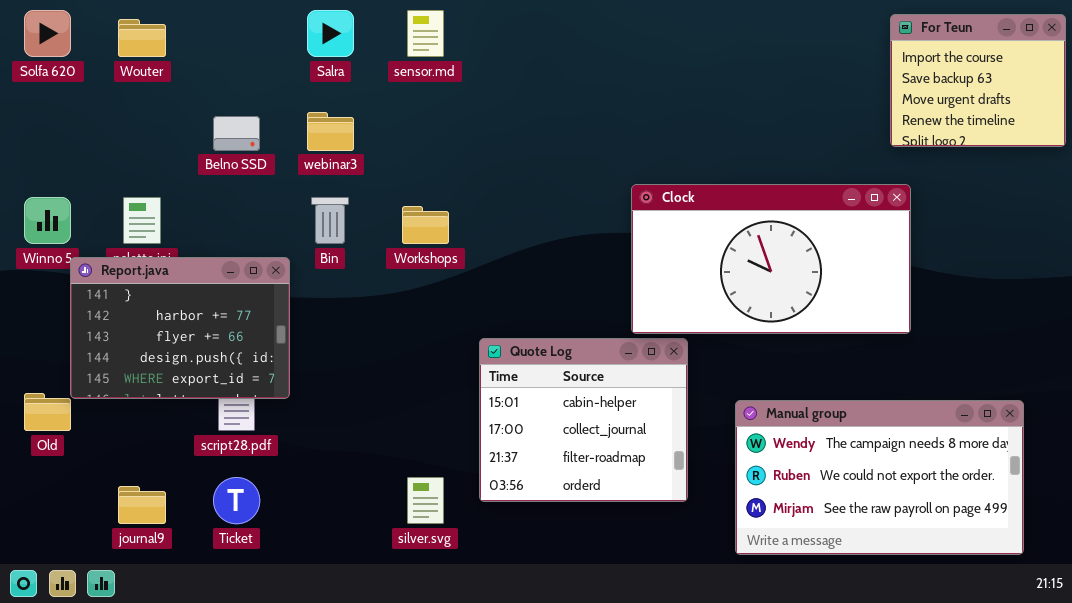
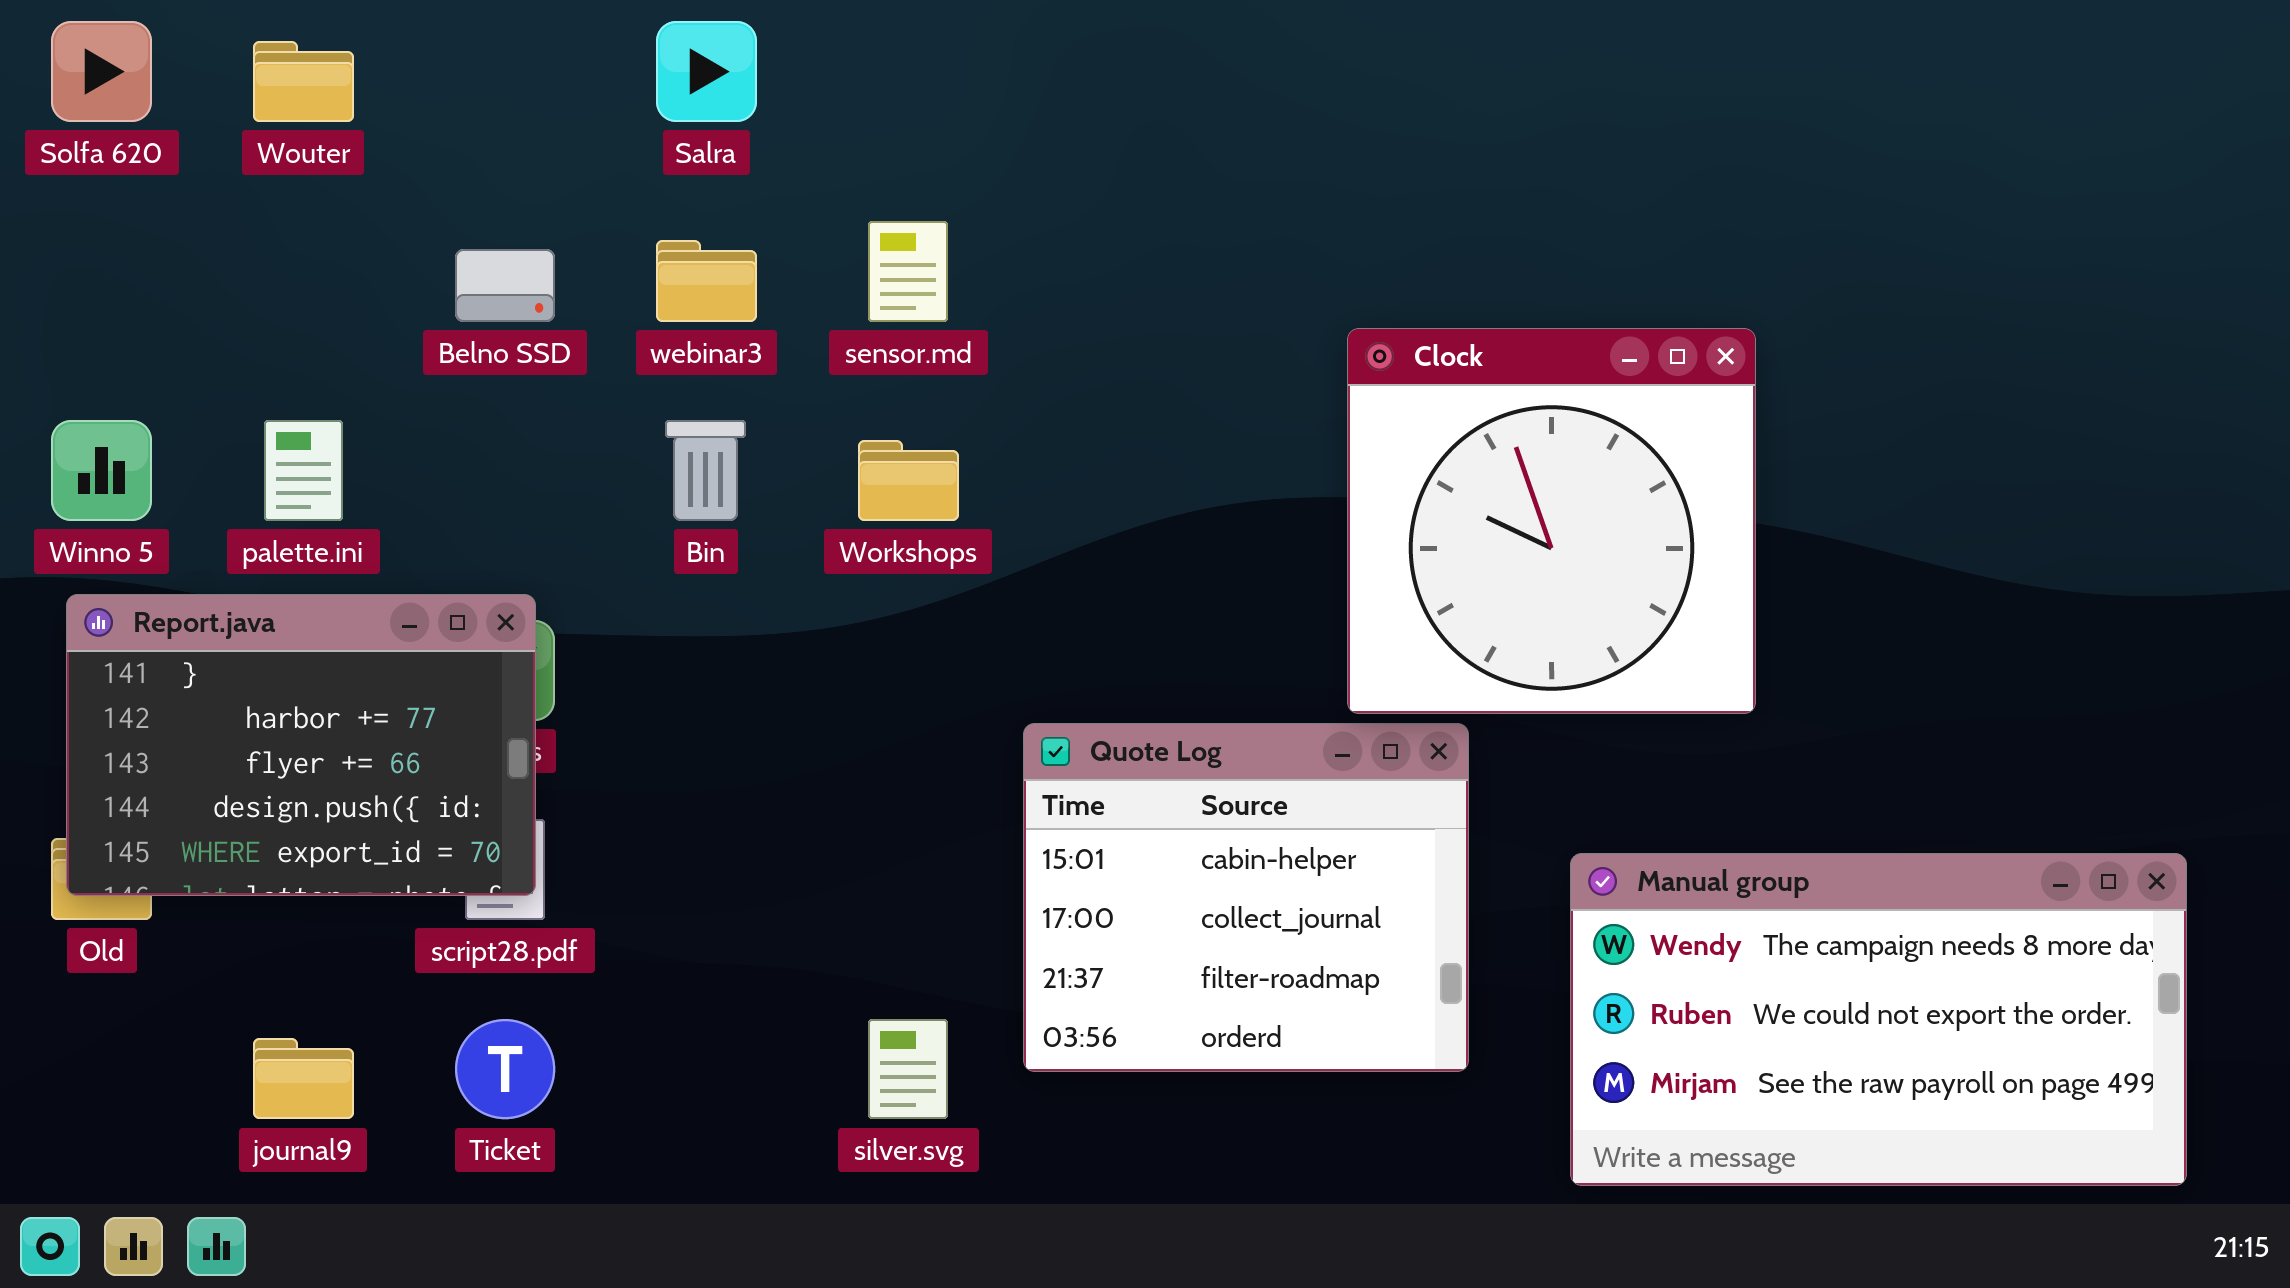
sensor.md: [407,10,444,57] -> [868,221,948,322], moved
For Teun: [890,14,1066,147] -> none, closed
Clock: [631,184,911,334] -> [1347,328,1756,714], resized
Report.java: [70,257,290,399] -> [66,594,536,896], moved

